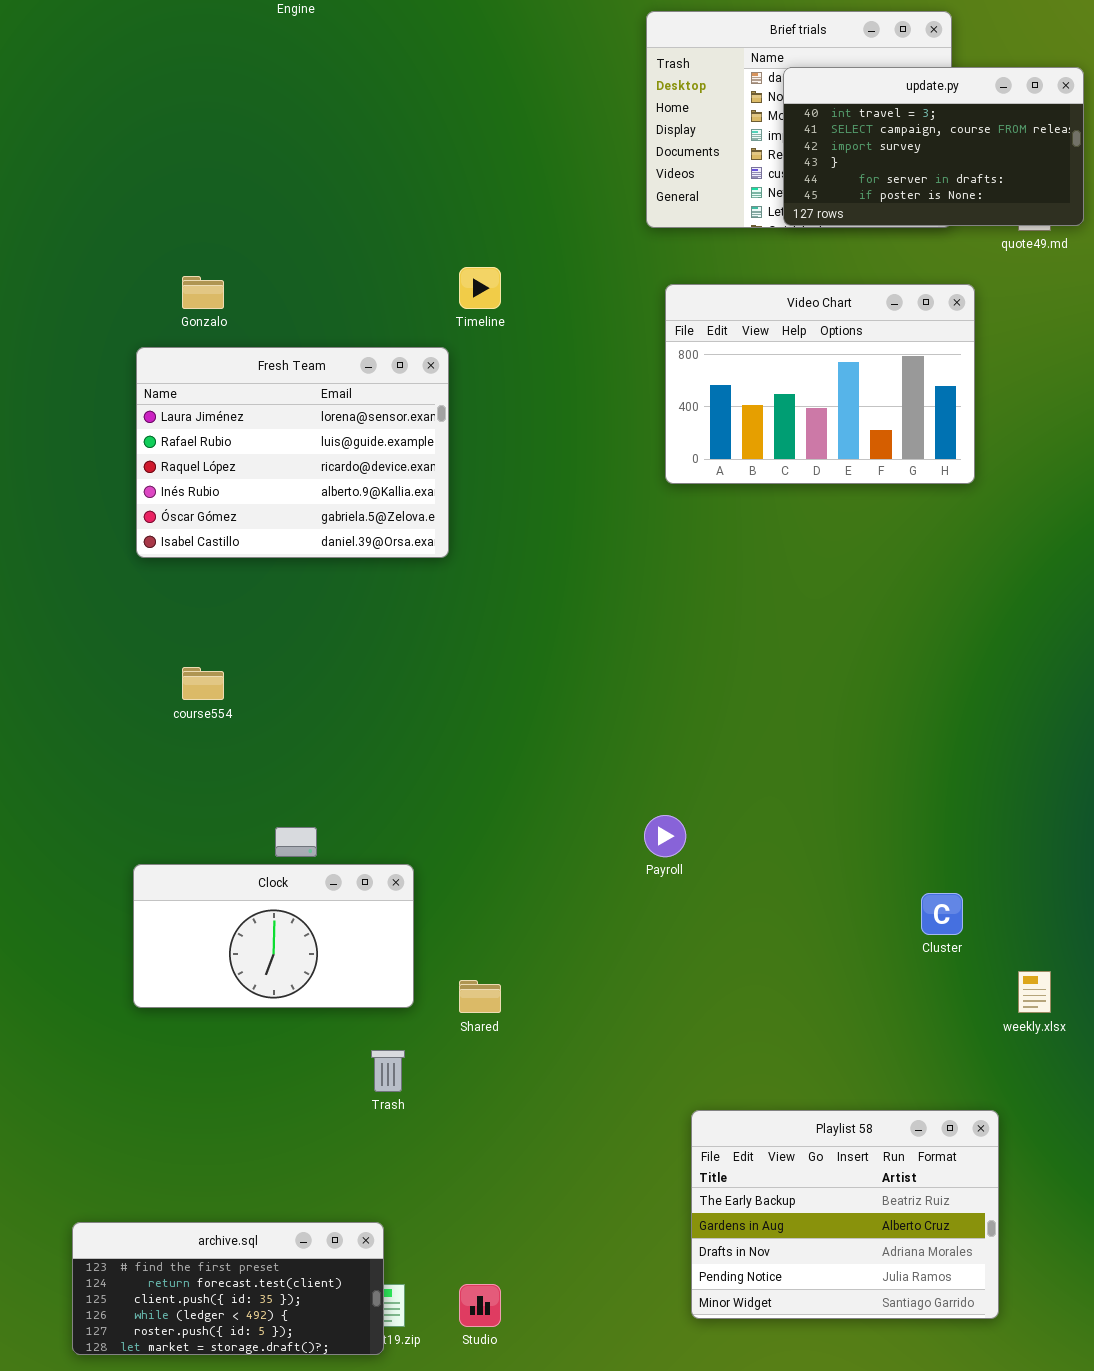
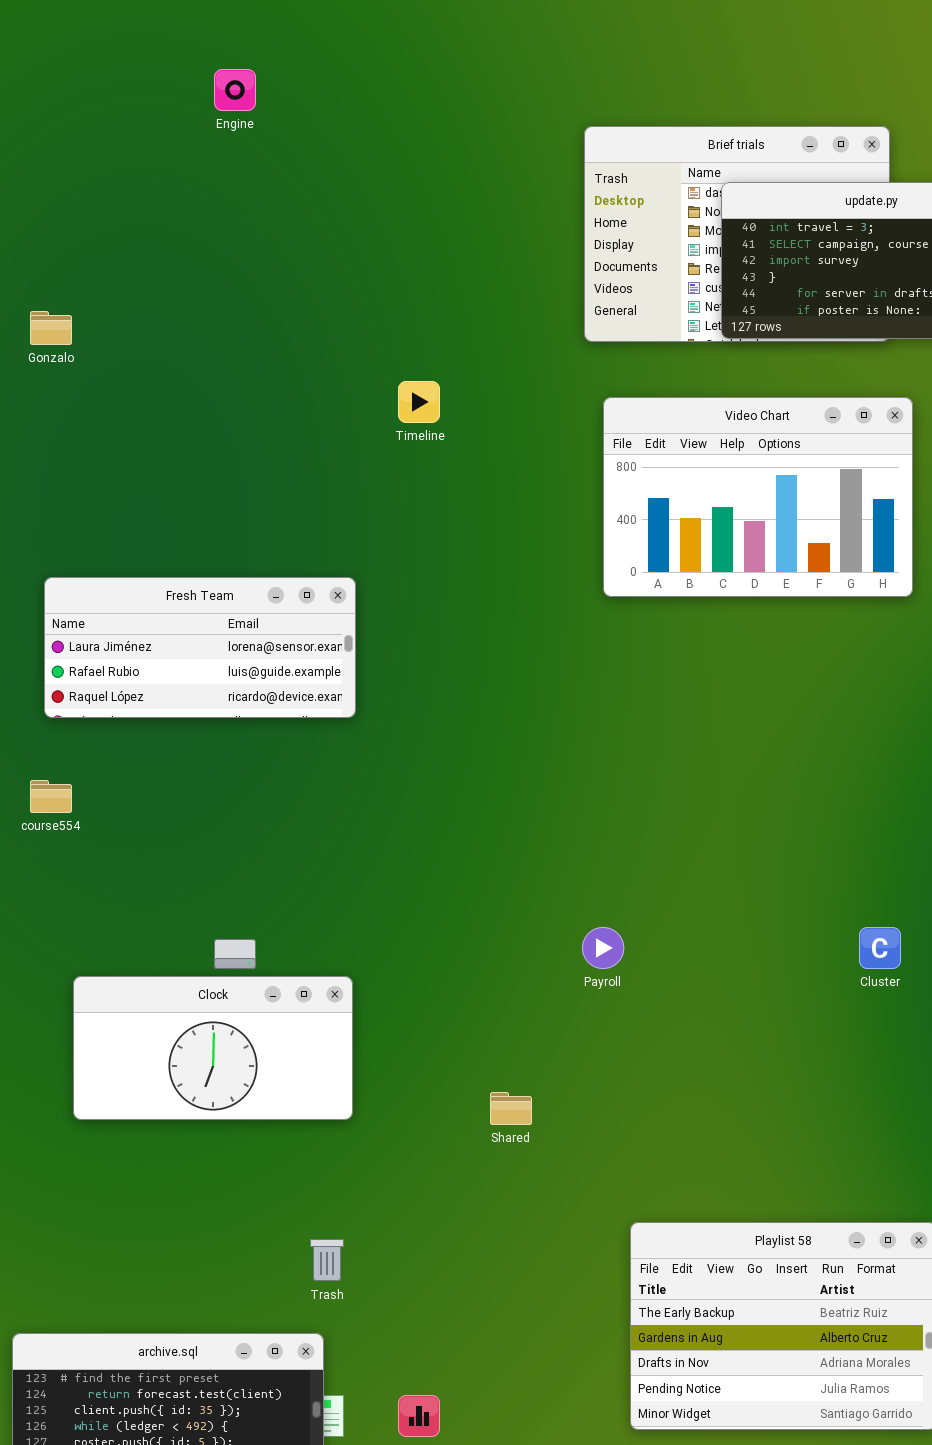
Gonzalo: [182,276,224,309] -> [30,311,72,345], moved
Fresh Team: [136,347,449,558] -> [44,577,356,718], moved, resized
course554: [182,667,224,700] -> [30,780,72,813], moved
Cluster: [921,893,963,935] -> [859,927,901,969], moved
Shared: [459,980,501,1013] -> [490,1092,532,1125], moved
Trash: [371,1050,405,1092] -> [310,1239,344,1281], moved

